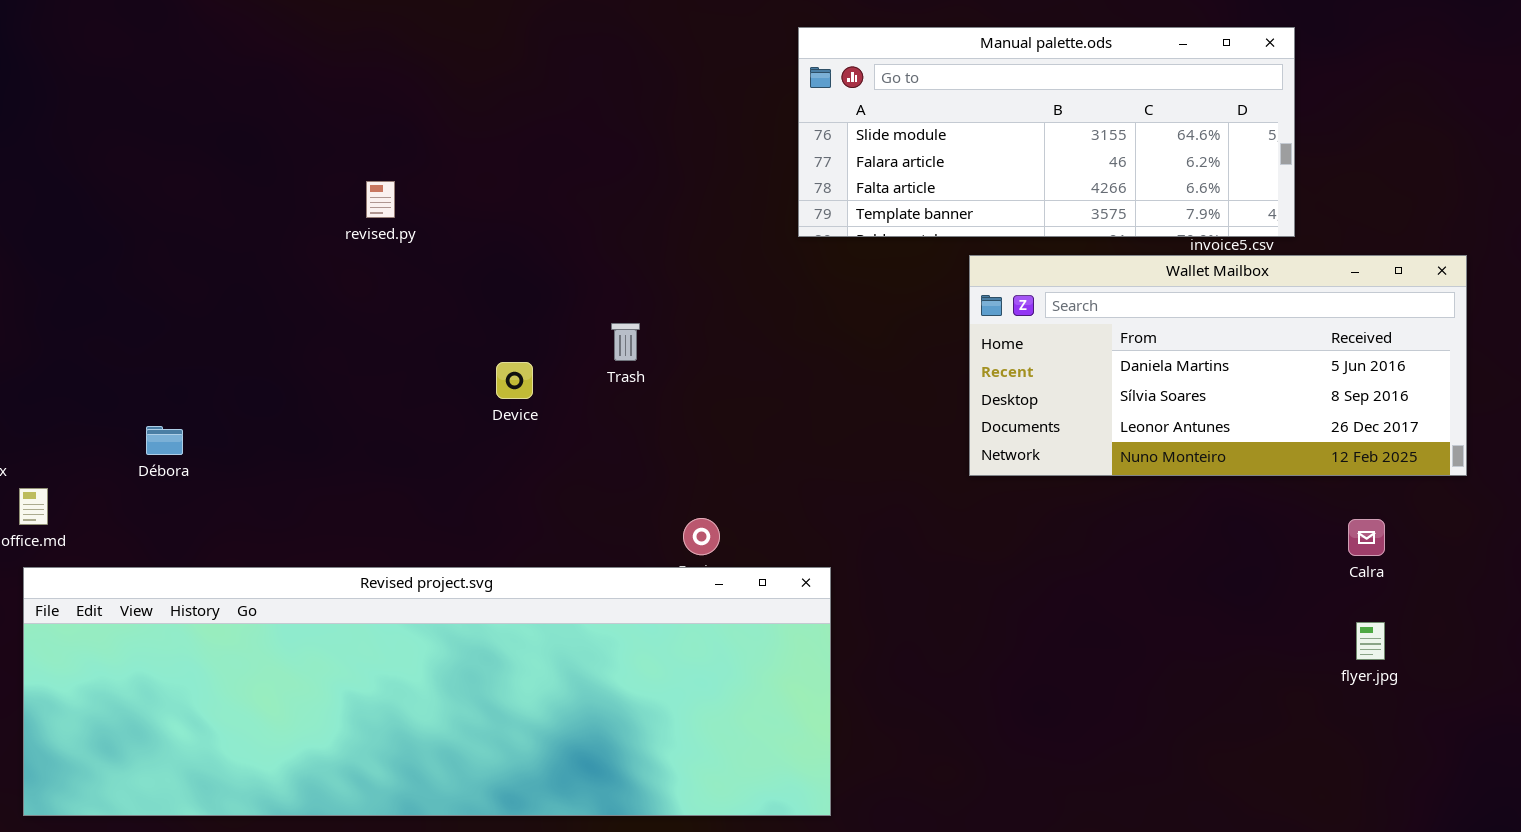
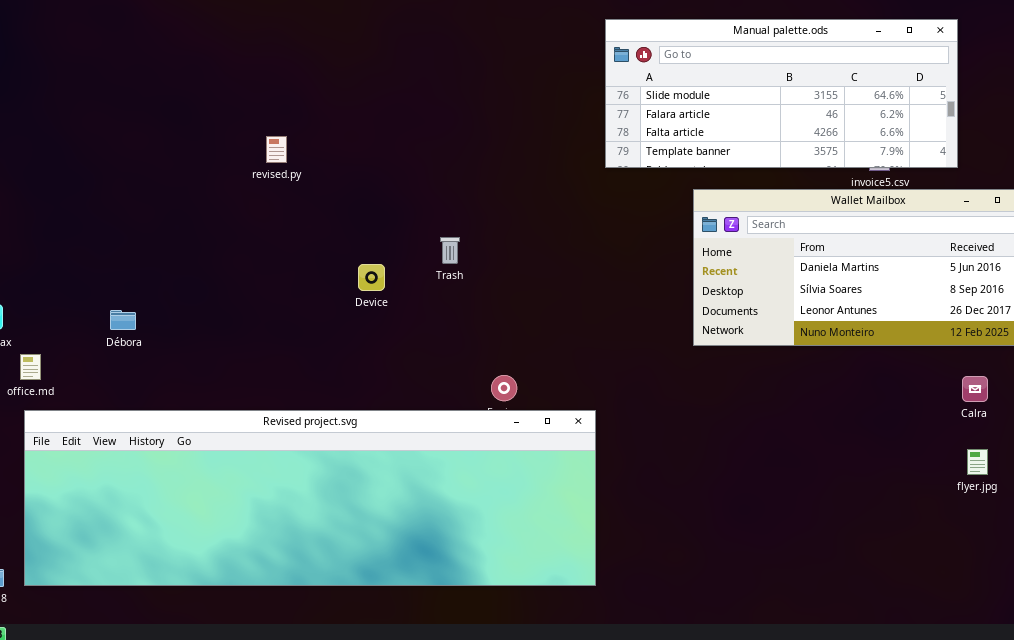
Manual palette.ods: [798,27,1295,237] -> [605,19,958,168], moved

